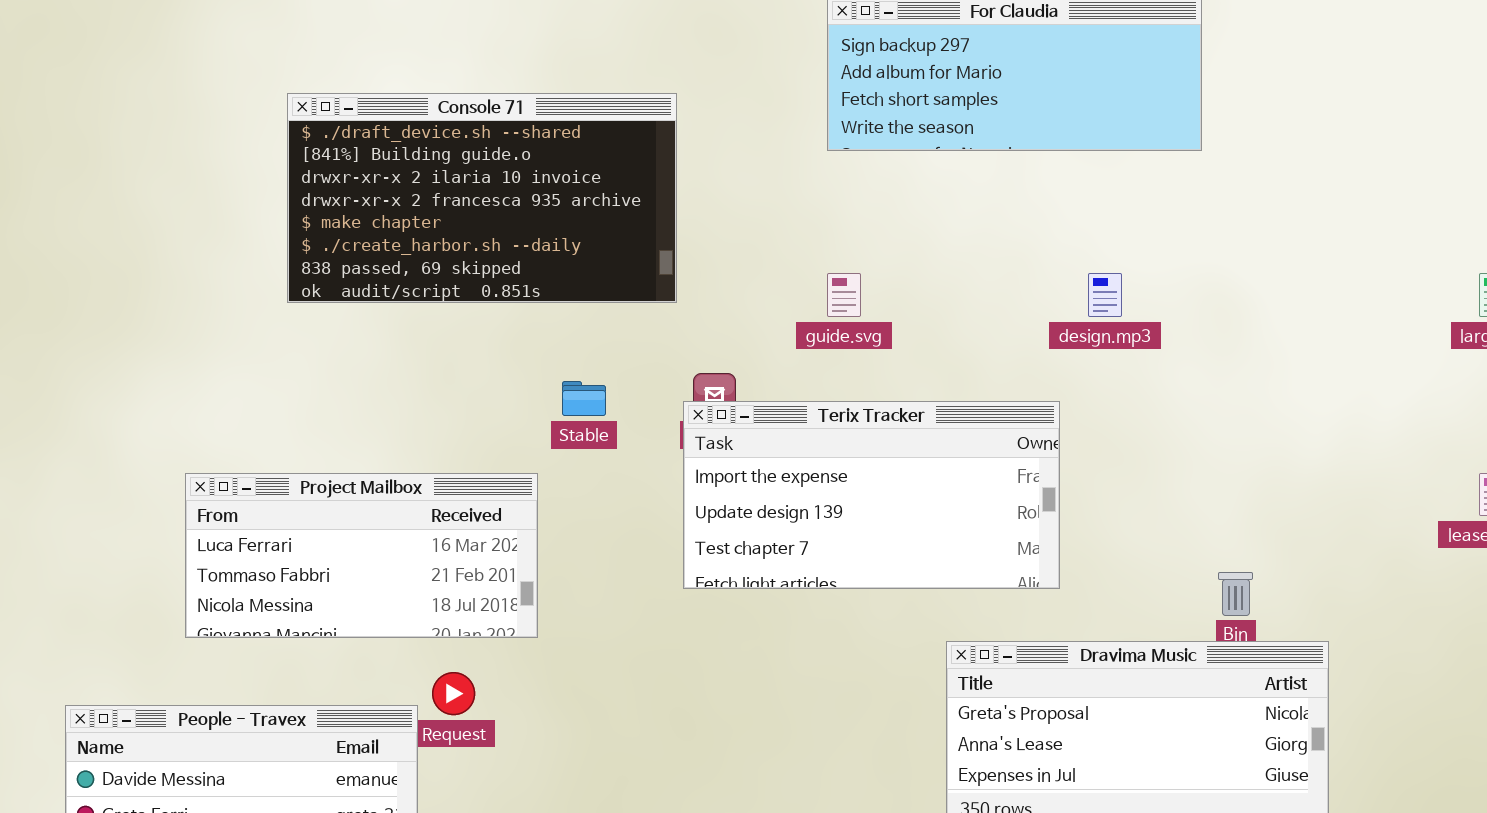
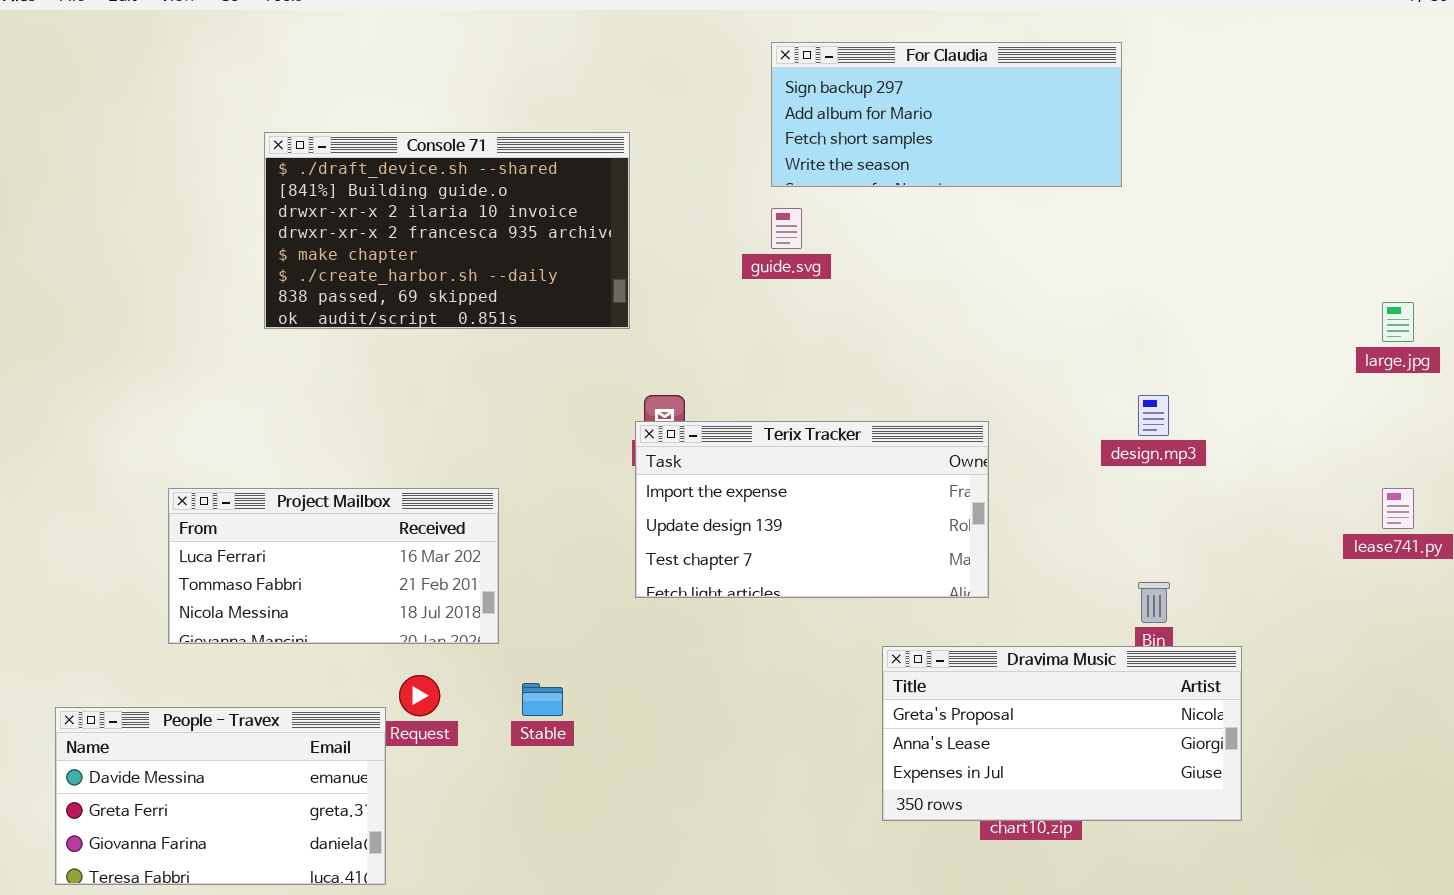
guide.svg: [827,273,861,317] -> [771,208,802,249], moved
design.mp3: [1088,273,1122,317] -> [1138,395,1169,436], moved
Stable: [562,381,606,416] -> [522,683,563,716], moved

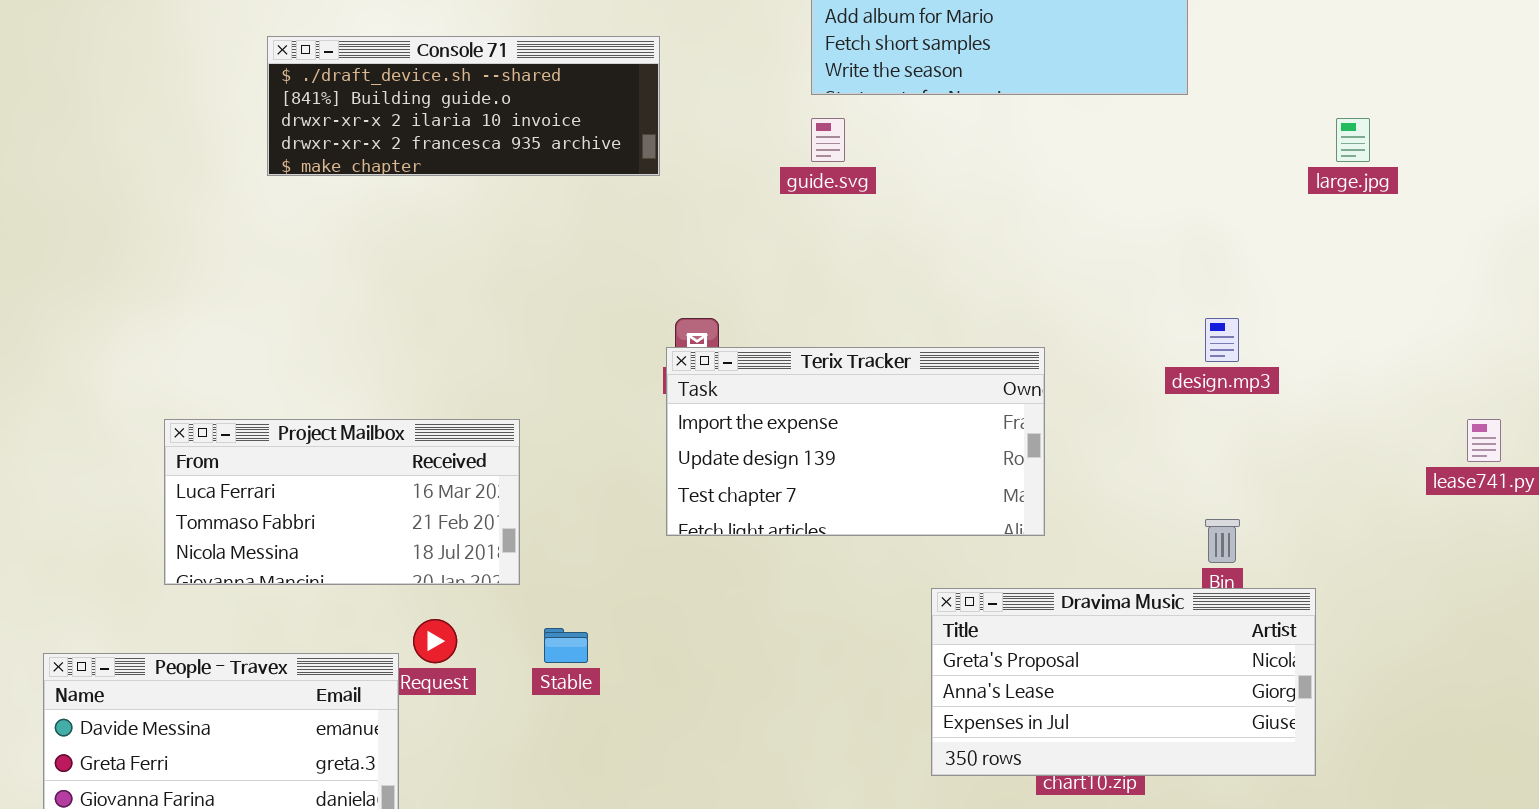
Console 71: [264,132,630,329] -> [267,36,660,176], resized
large.jpg: [1382,302,1414,342] -> [1336,118,1370,162], moved

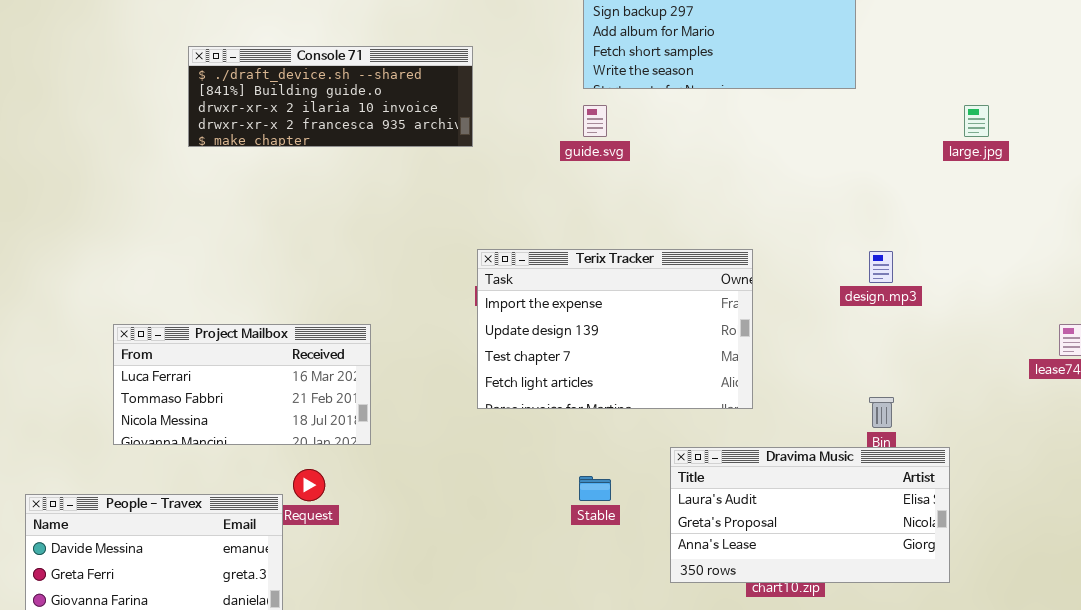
Terix Tracker: [666,347,1045,536] -> [477,249,753,409], resized
Dravima Music: [931,588,1316,776] -> [670,447,950,583], scrolled up 1 row
Stable: [544,628,588,663] -> [579,476,611,501], moved

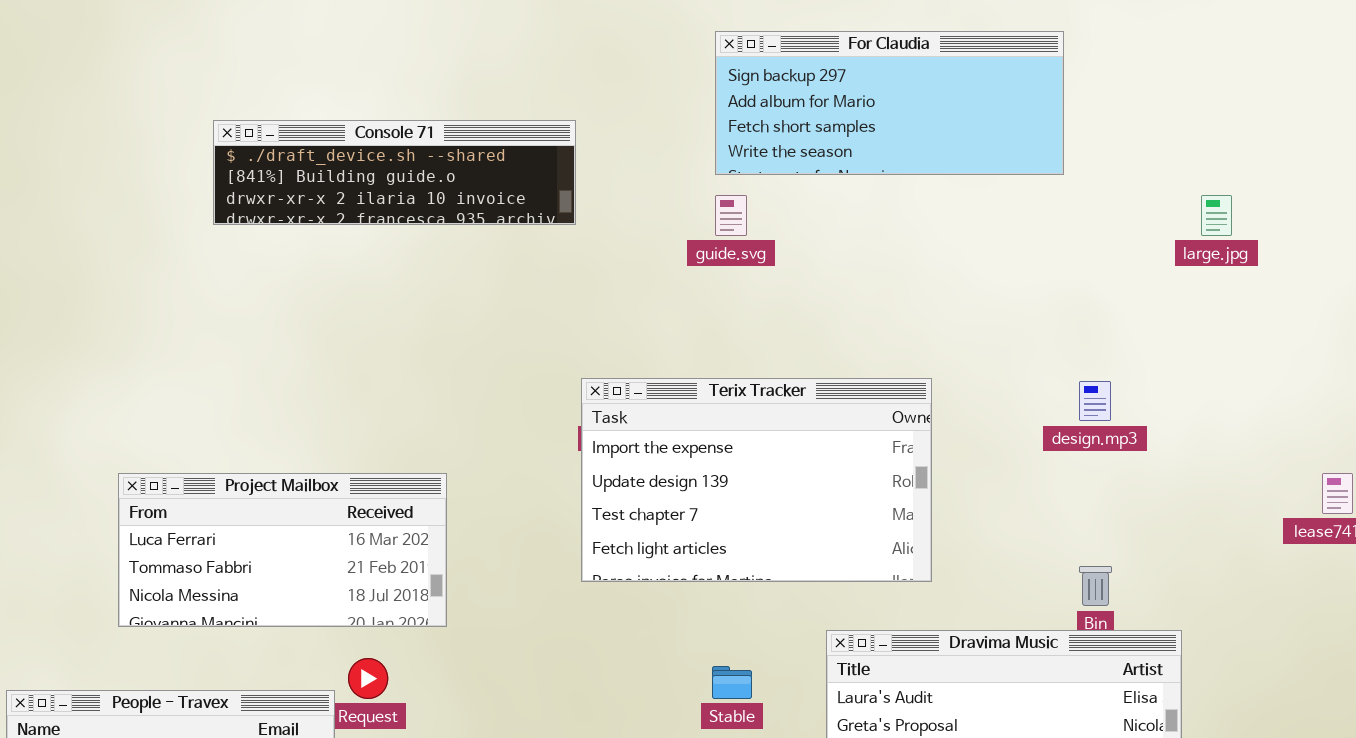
Console 71: [188,46,473,147] -> [213,120,576,225], resized

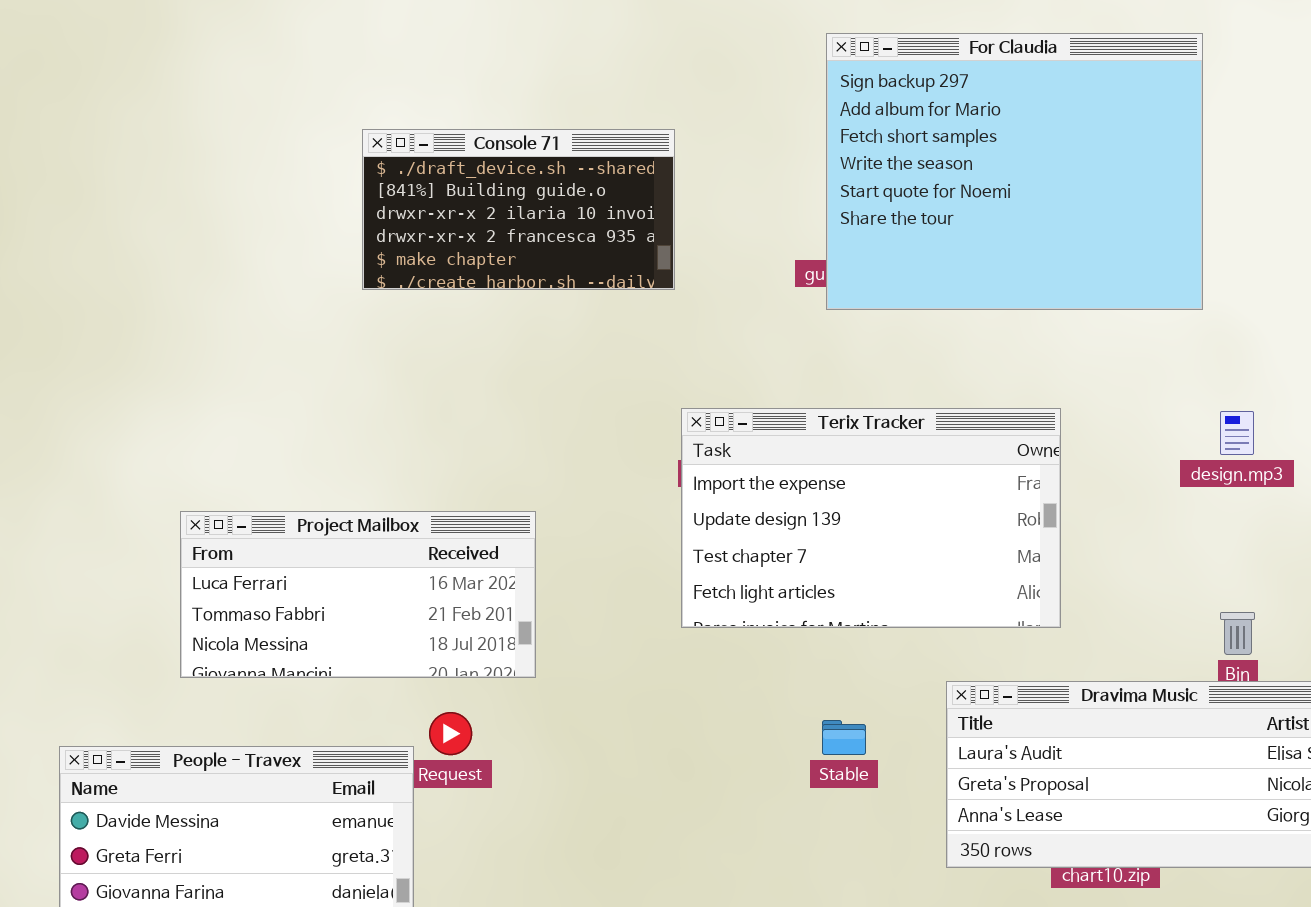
For Claudia: [715,31,1064,175] -> [826,33,1203,310], resized
Console 71: [213,120,576,225] -> [362,129,675,290], resized

